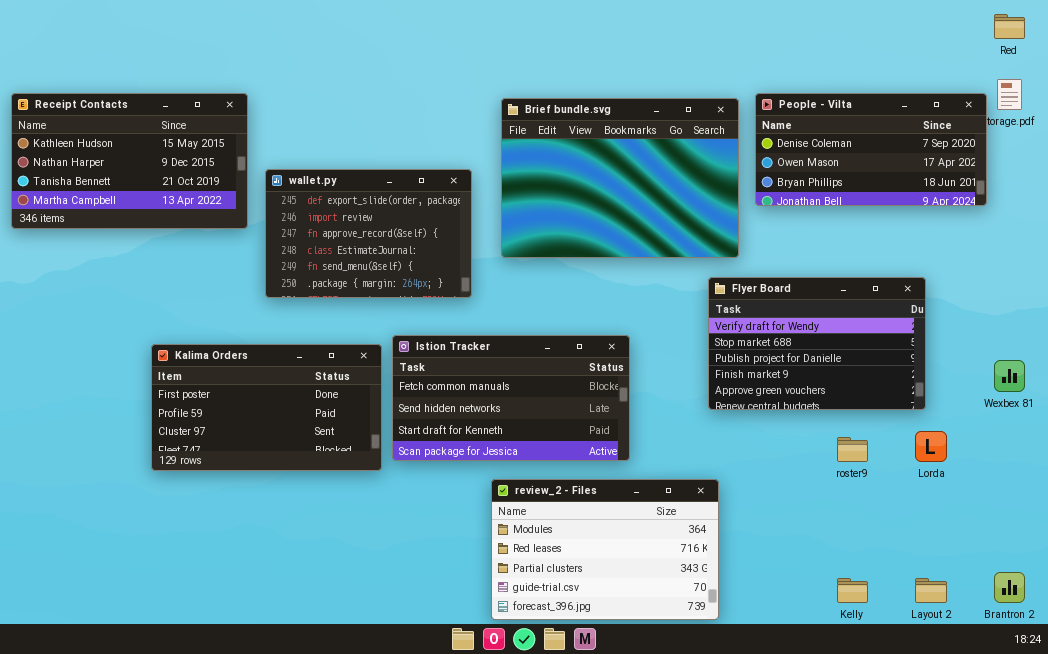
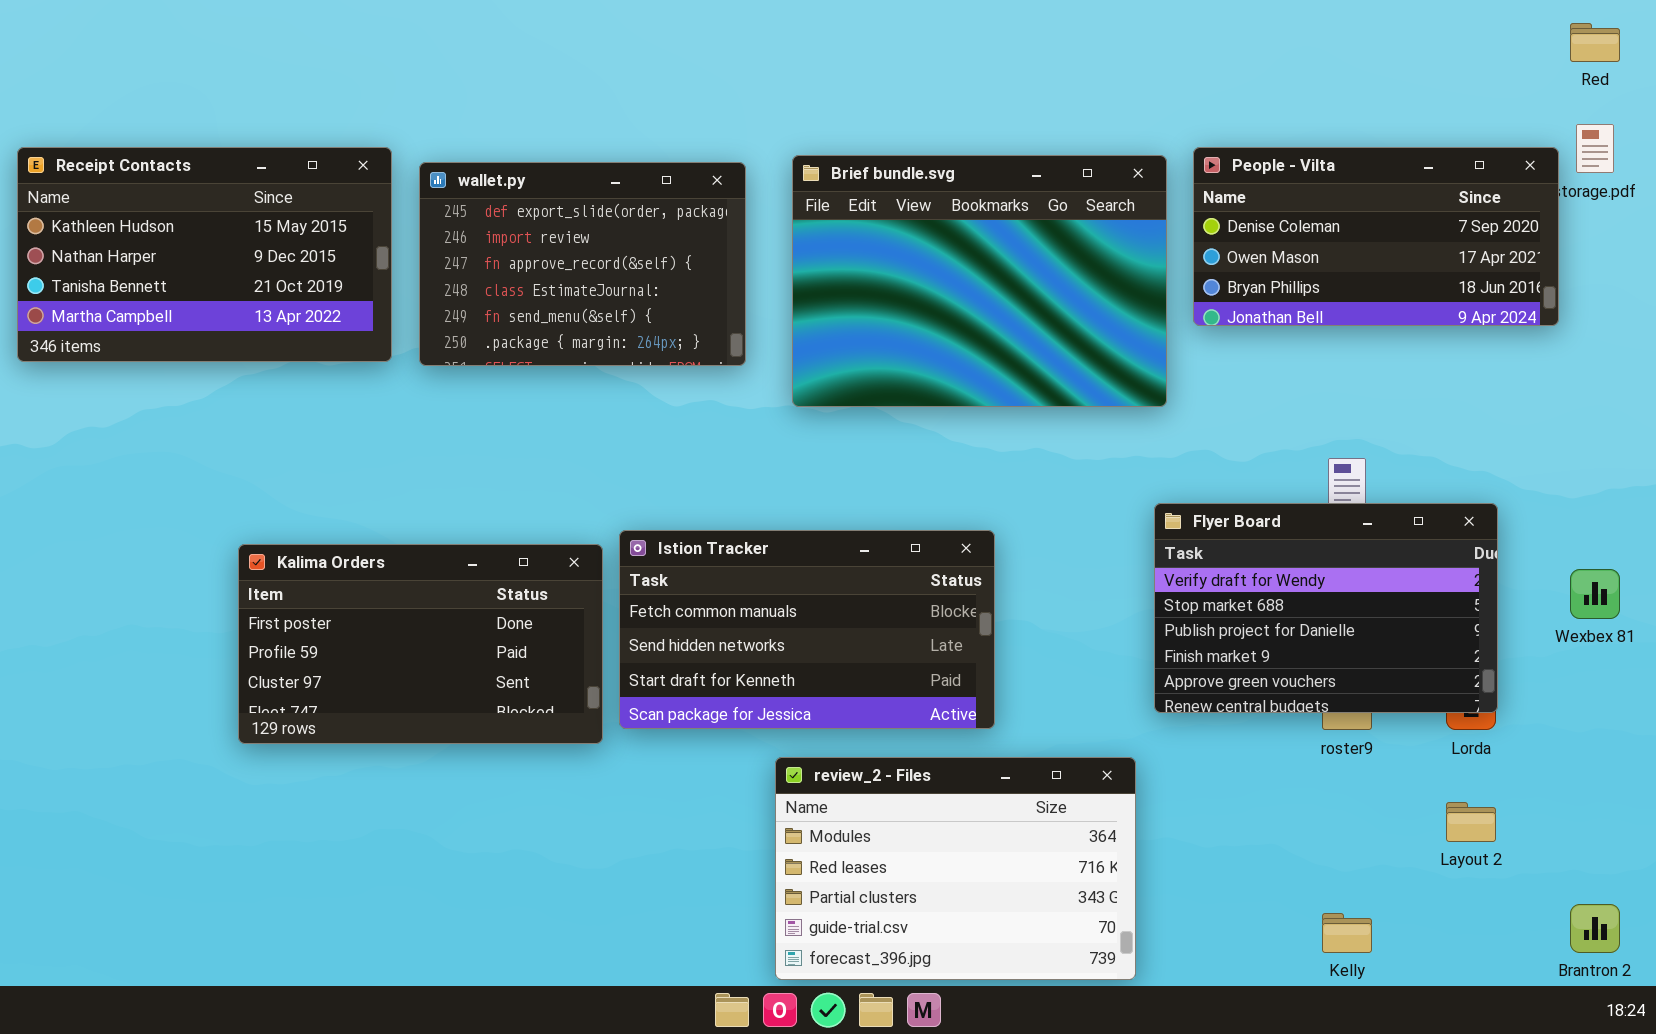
wallet.py: [265,169,472,298] -> [419,162,746,366], moved
Flyer Board: [708,277,926,410] -> [1154,503,1498,713], moved
Layout 2: [915,578,947,603] -> [1446,802,1496,842], moved

